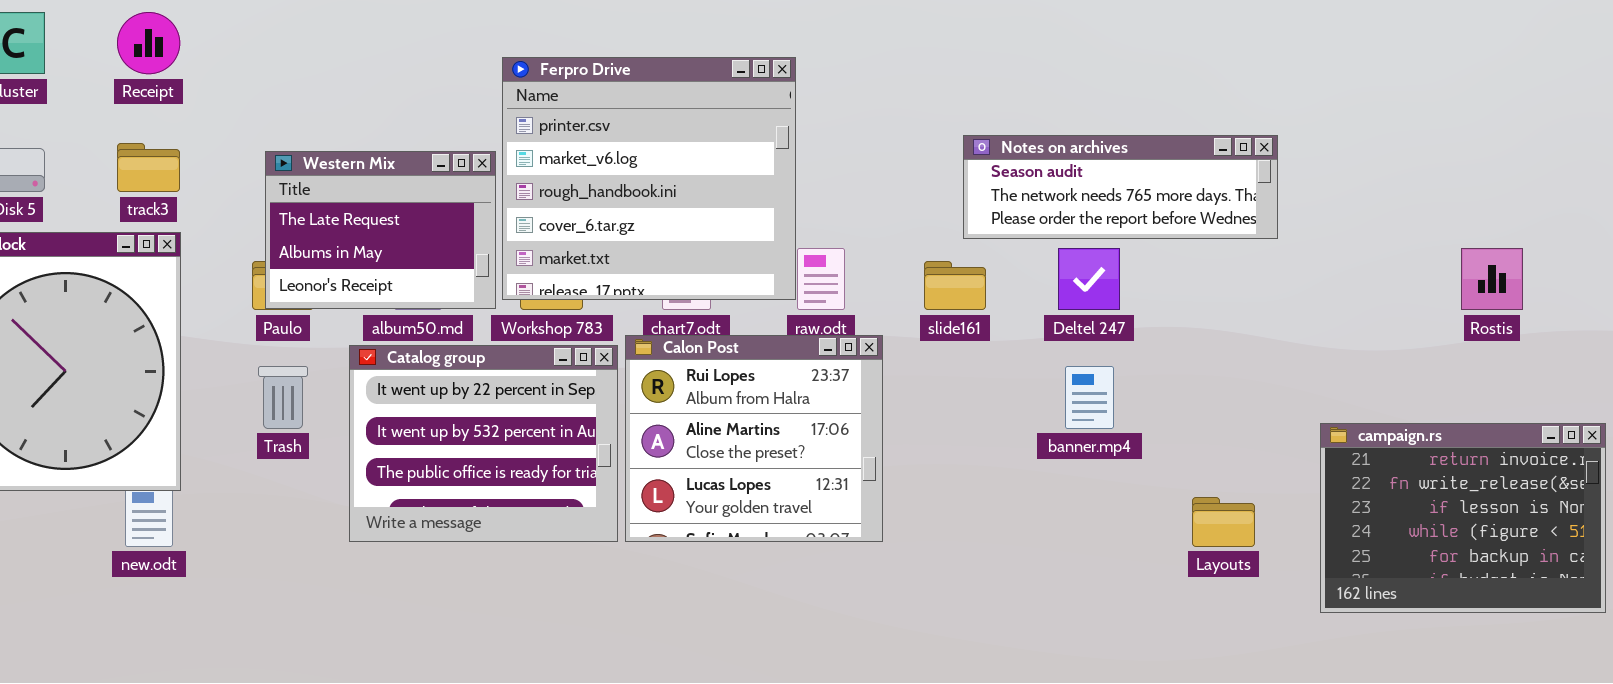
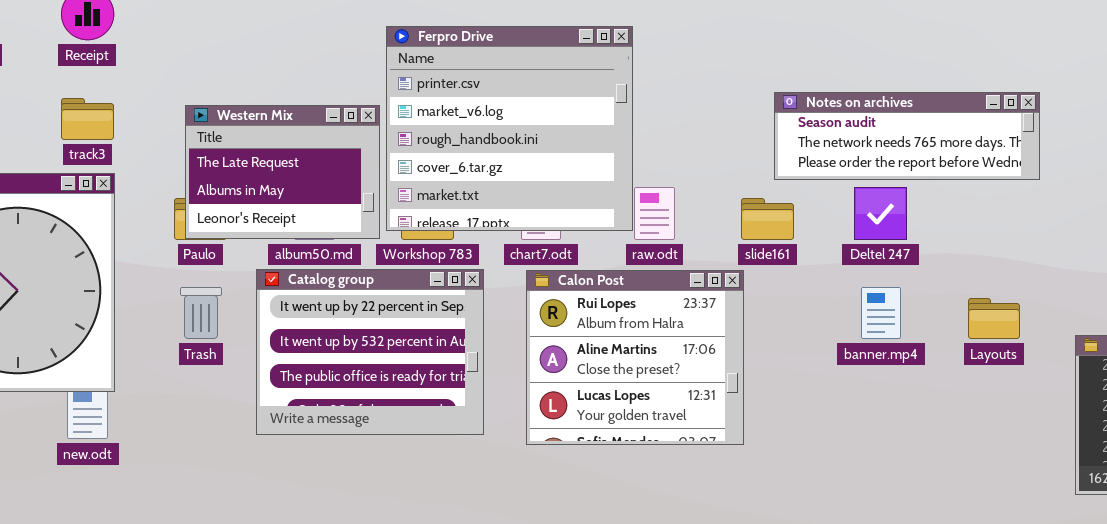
Calon Post: [625,335,883,542] -> [526,270,744,445], moved
Layouts: [1192,497,1255,547] -> [968,298,1020,339], moved

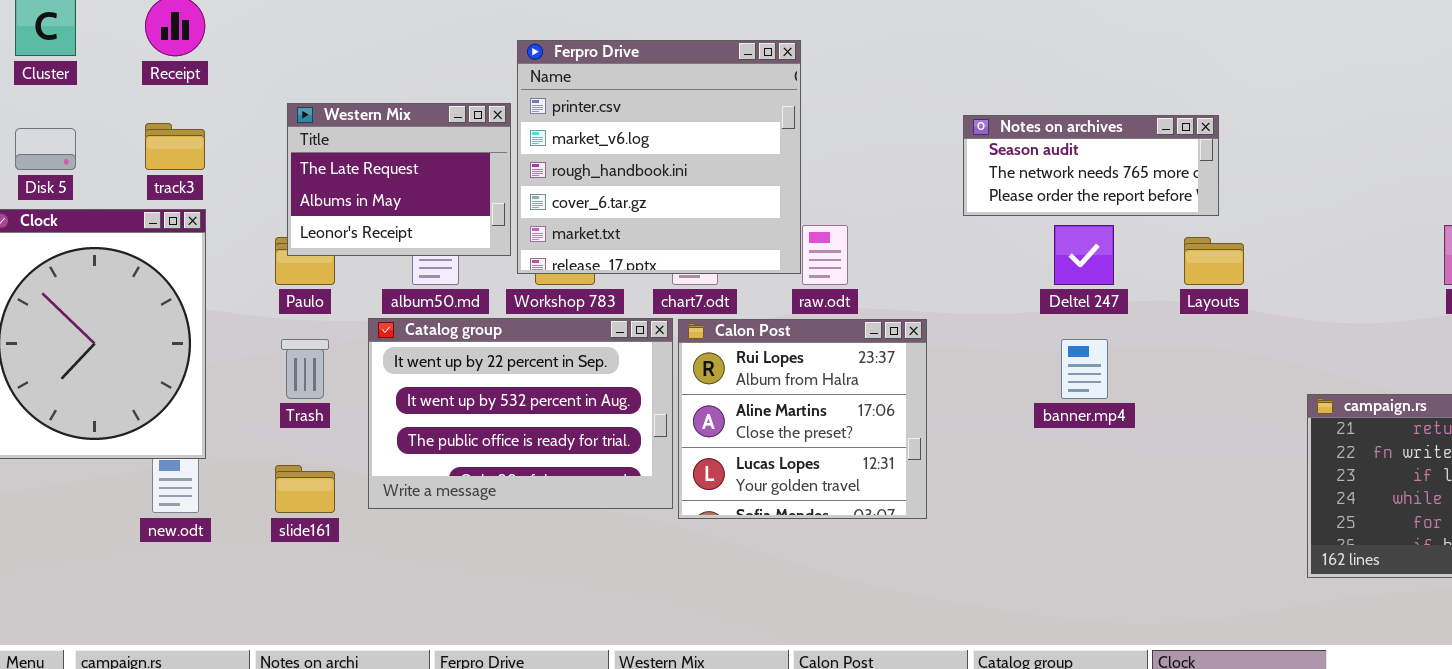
Notes on archives: [774,92,1040,180] -> [963,115,1219,216], resized
Western Mix: [185,105,380,239] -> [287,103,511,256], moved
slide161: [741,198,794,240] -> [275,465,335,513], moved
Catalog group: [256,269,484,435] -> [368,318,673,509], resized
Layouts: [968,298,1020,339] -> [1184,237,1244,285], moved

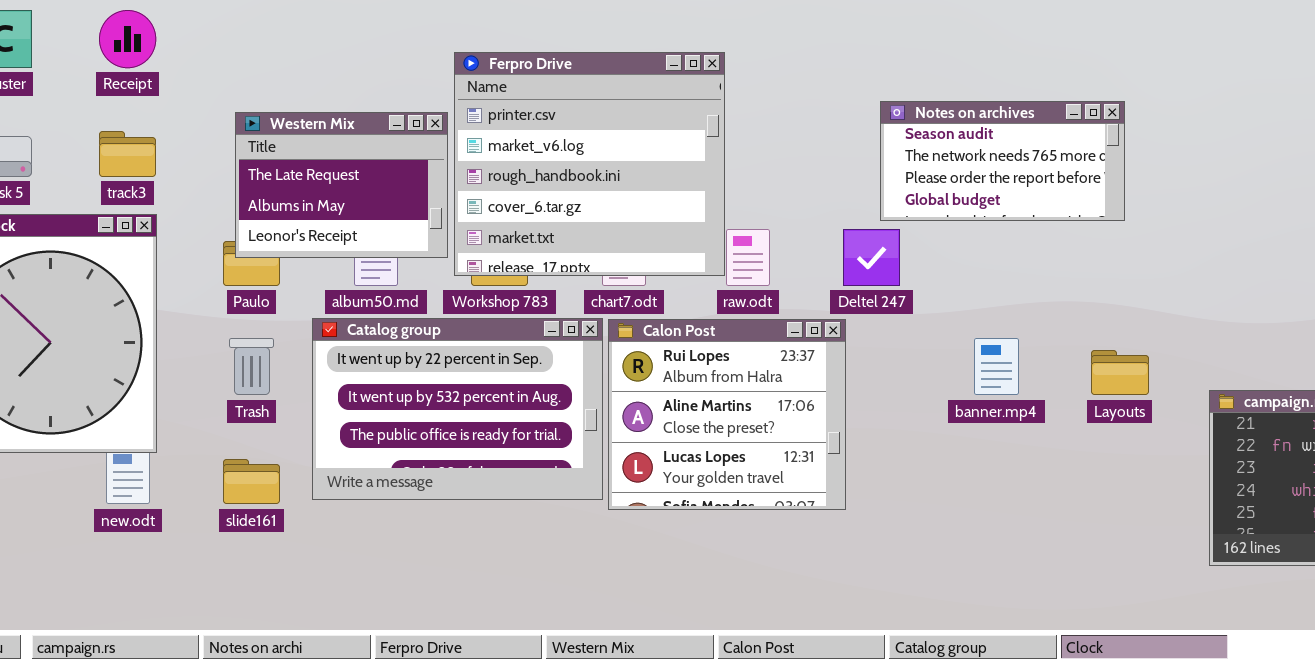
Notes on archives: [963,115,1219,216] -> [880,101,1125,221], resized
Deltel 247: [1054,225,1114,285] -> [843,229,900,286], moved
Layouts: [1184,237,1244,285] -> [1091,350,1149,395], moved

